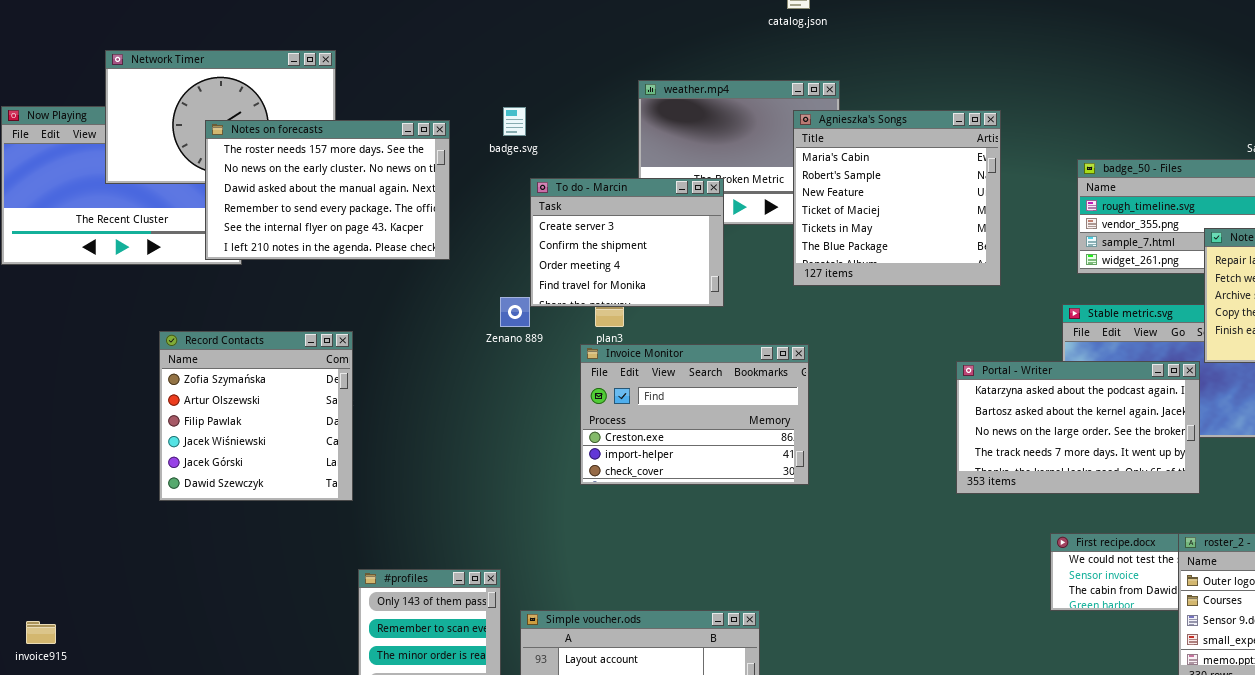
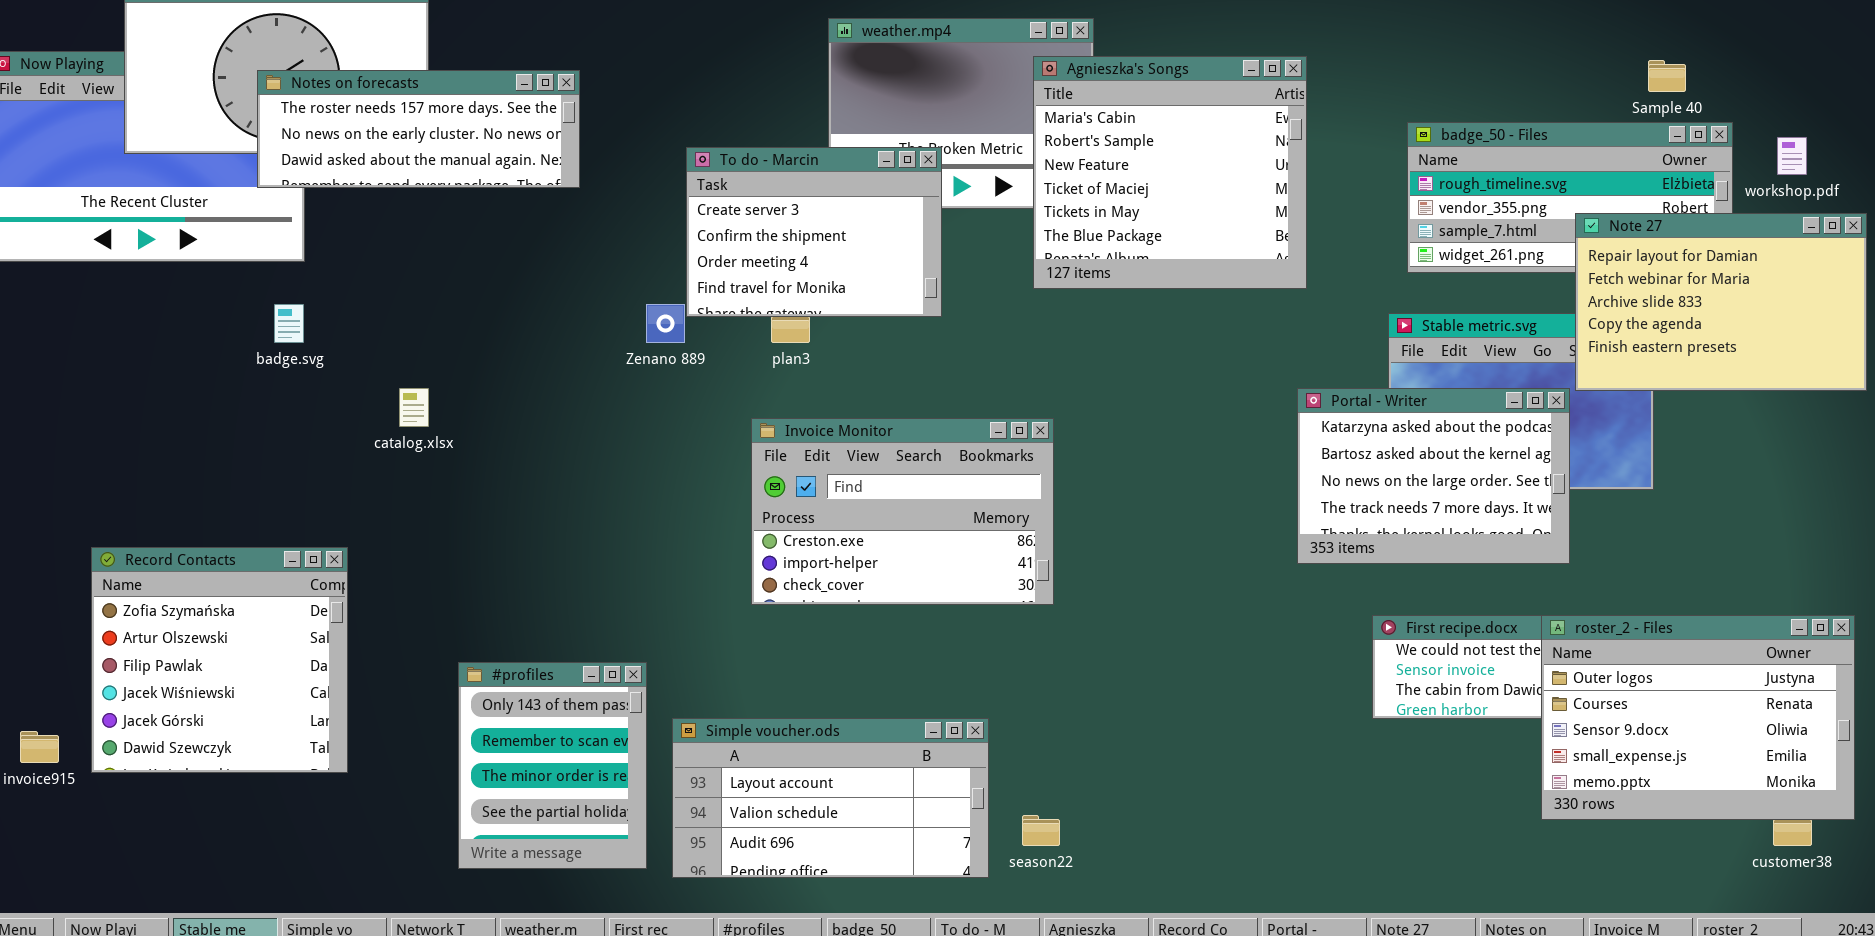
badge.svg: [503,107,526,136] -> [274,304,304,343], moved
Notes on forecasts: [205,120,450,260] -> [257,70,580,188], resized
Record Contacts: [159,331,353,501] -> [91,547,348,773], moved
Invoice Monitor: [580,344,809,485] -> [751,418,1054,605], moved
Portal - Writer: [956,361,1200,494] -> [1297,388,1570,564], resized

